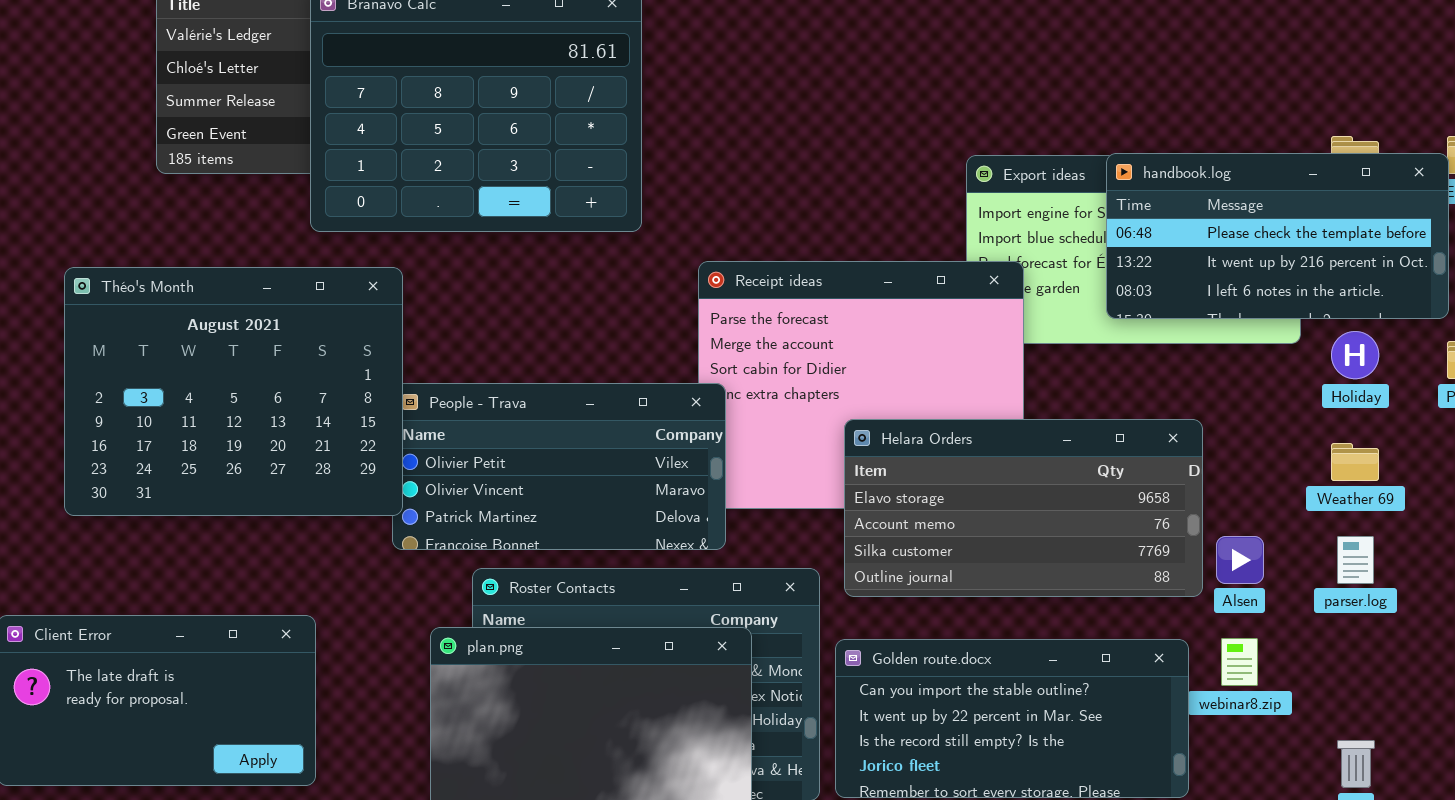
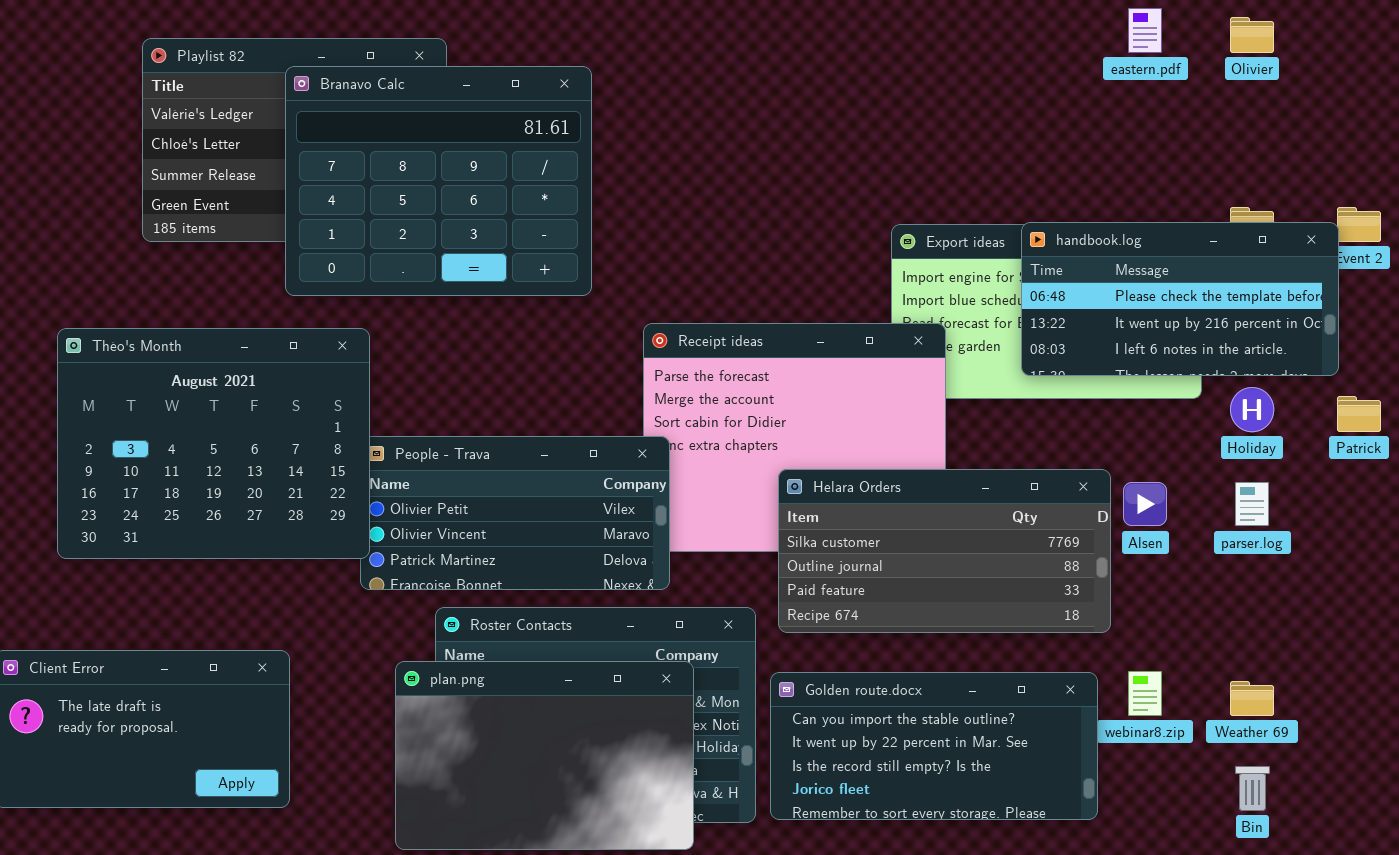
Helara Orders: [844,419,1203,597] -> [778,469,1111,633], scrolled down 2 rows
Weather 69: [1331,443,1379,481] -> [1230,681,1274,716], moved
Alsen: [1216,536,1264,584] -> [1123,482,1167,526], moved
parser.log: [1337,536,1374,584] -> [1235,482,1269,526], moved

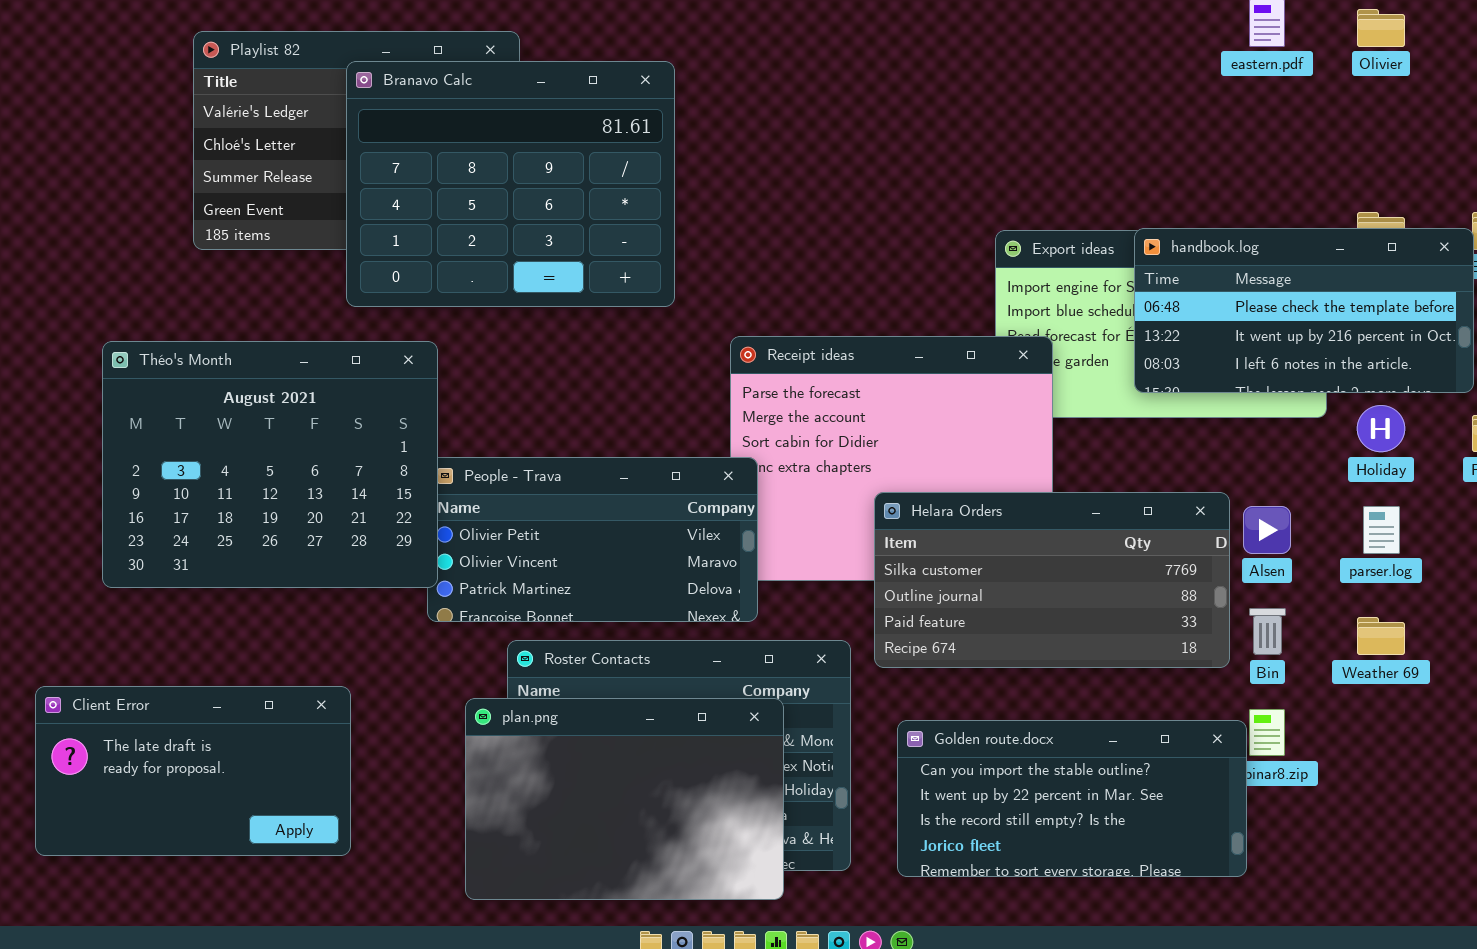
Golden route.docx: [770,672,1098,820] -> [897,720,1247,877], moved
Weather 69: [1230,681,1274,716] -> [1357,617,1405,655], moved
Bin: [1235,766,1270,811] -> [1249,608,1286,655], moved

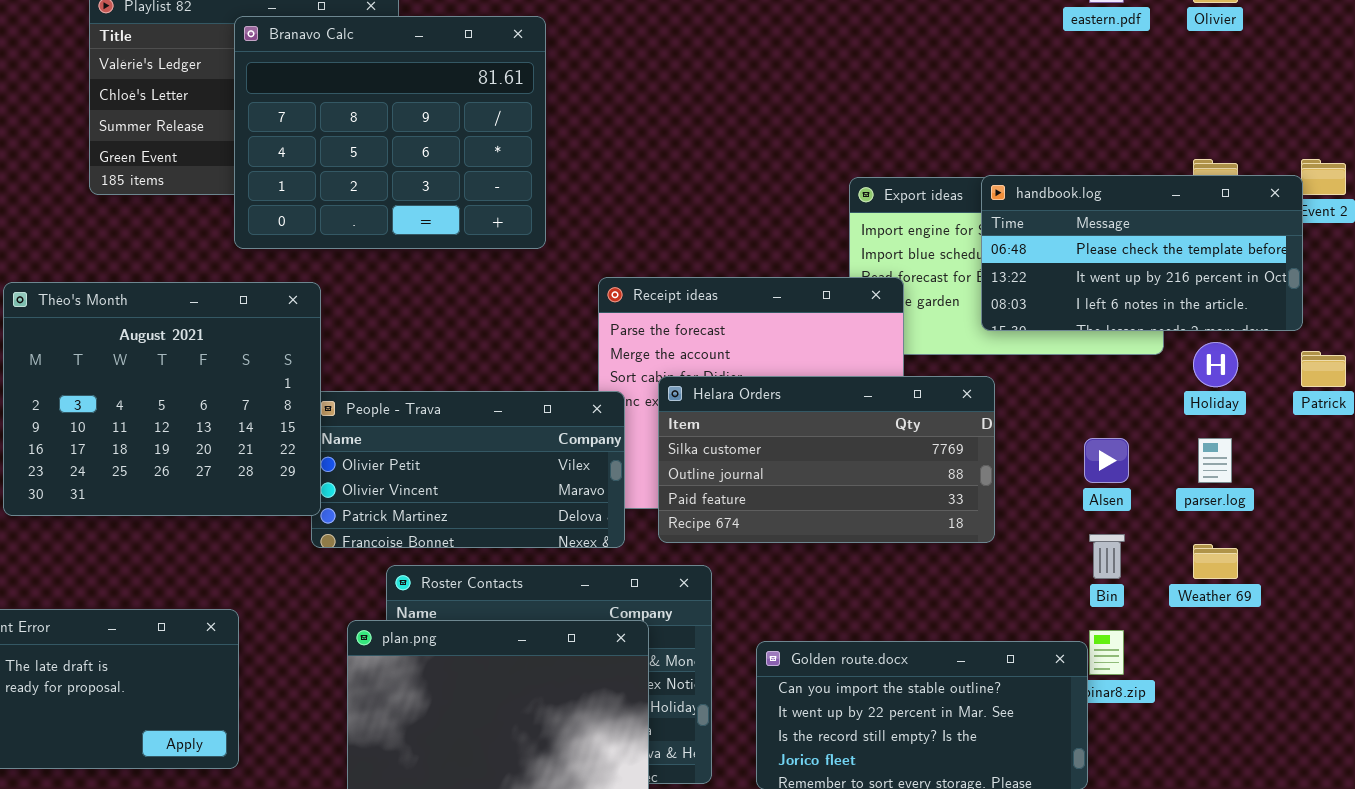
Helara Orders: [874,492,1230,668] -> [658,376,995,543], moved

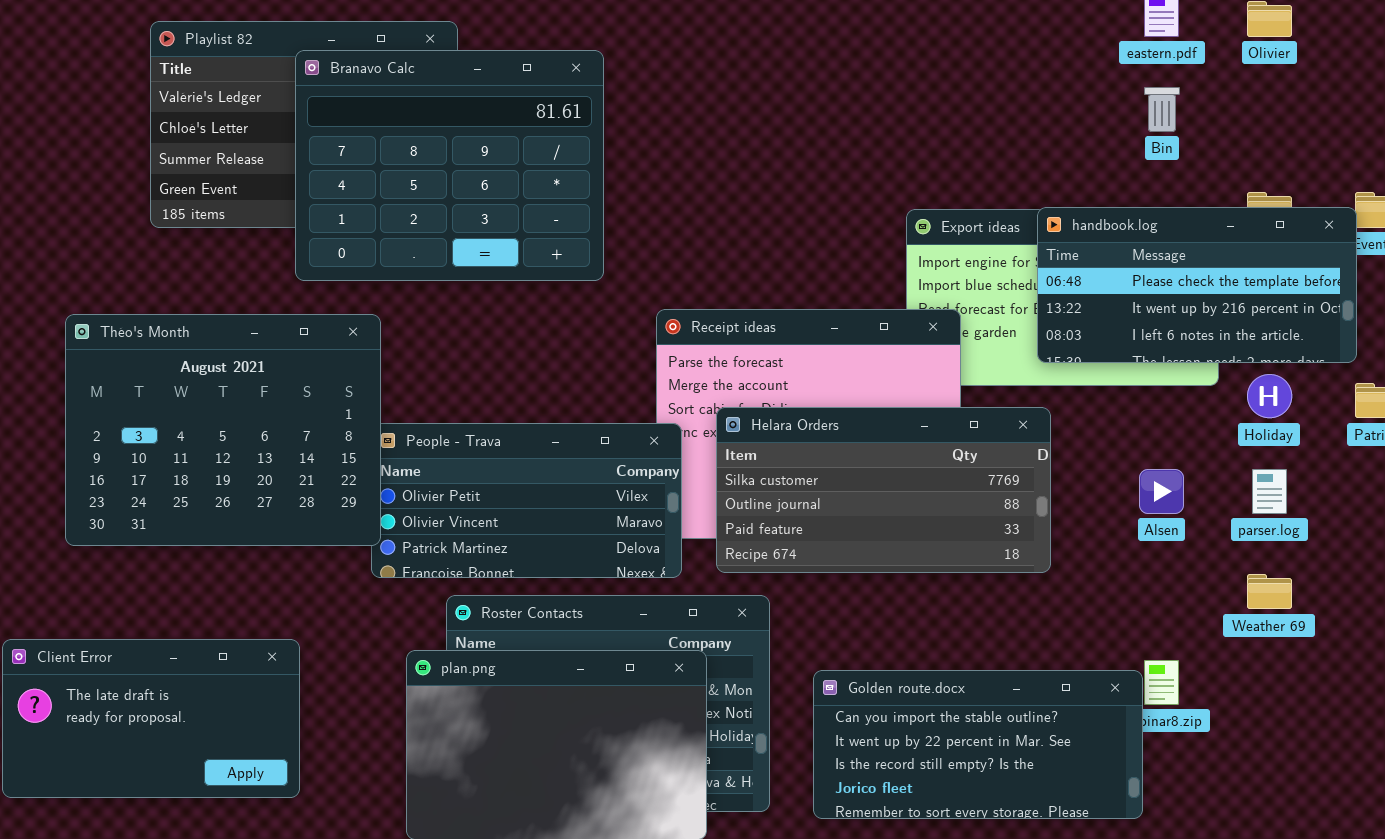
Bin: [1089,534,1125,579] -> [1144,87,1180,132], moved

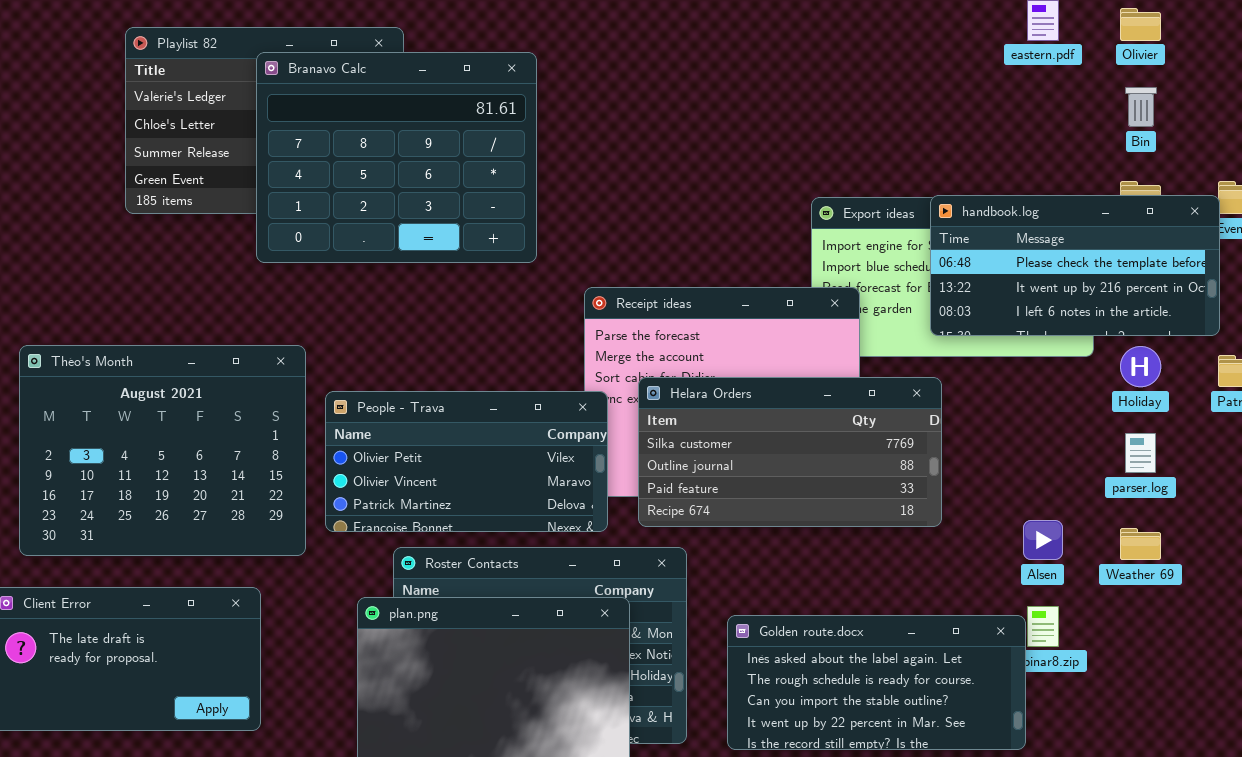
Bin: [1144,87,1180,132] -> [1125,87,1157,127], moved
Théo's Month: [65,314,381,546] -> [19,345,306,556], moved
Alsen: [1139,469,1184,514] -> [1023,520,1063,560], moved
Golden route.docx: [813,670,1143,819] -> [727,615,1026,750], scrolled up 2 rows

